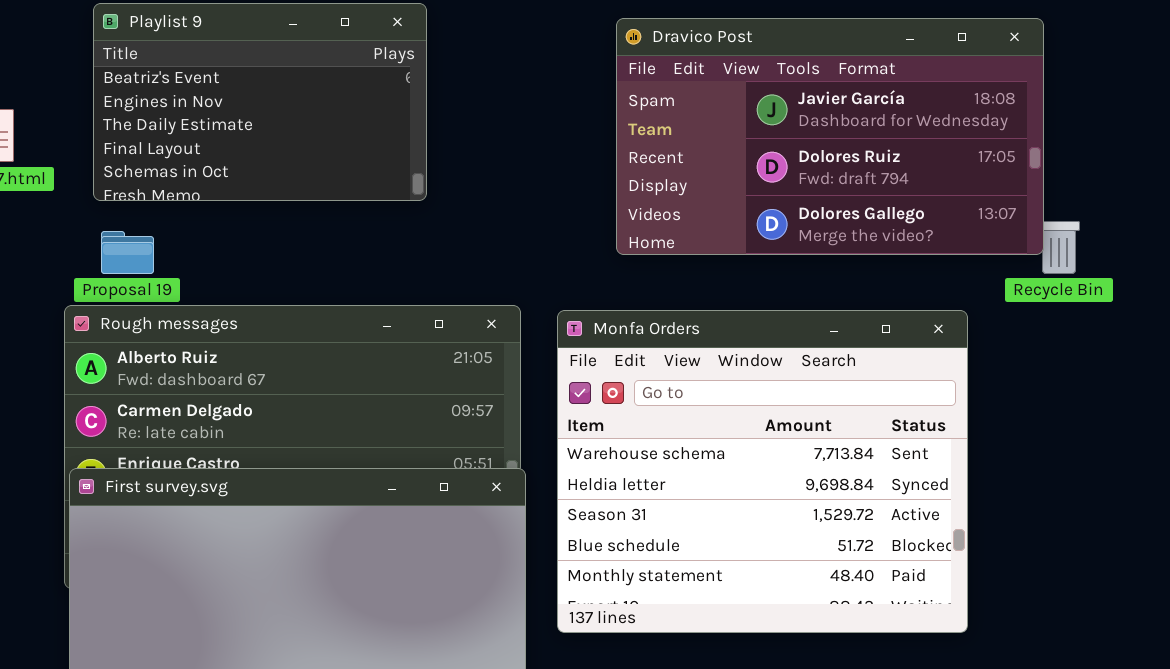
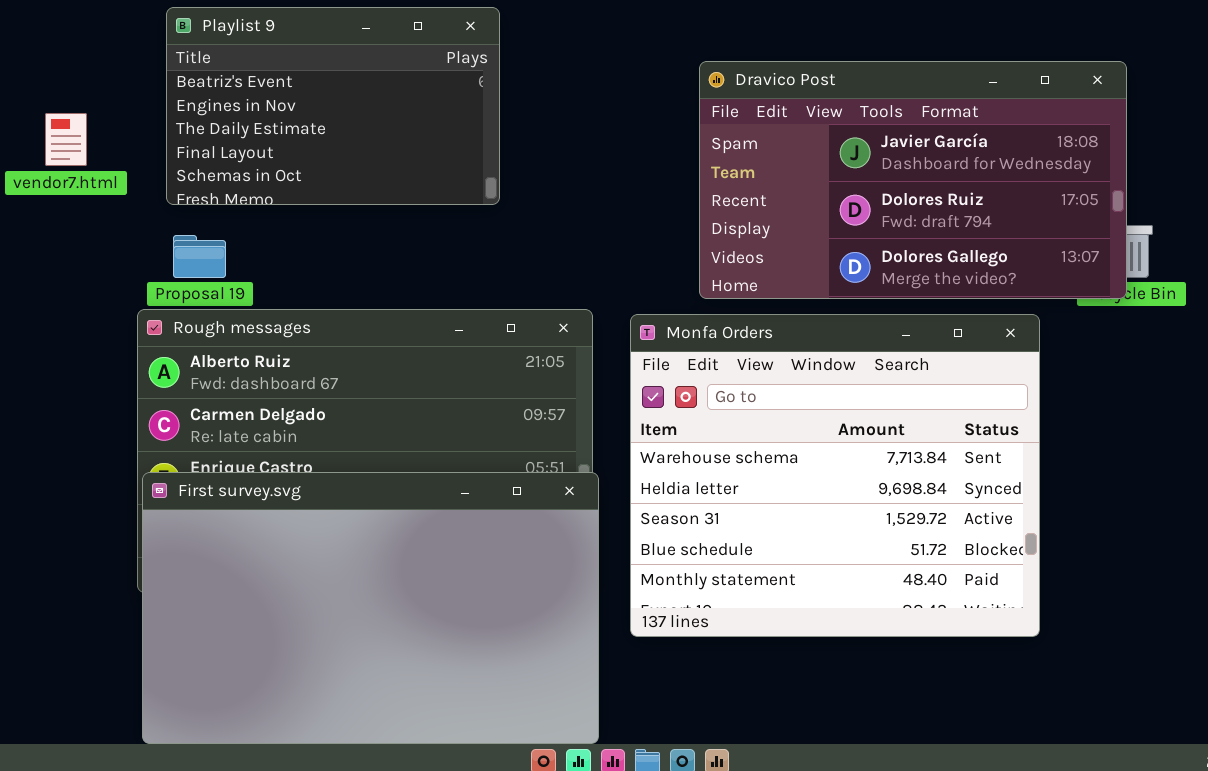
Dravico Post: [616,18,1044,255] -> [699,61,1127,299], moved

